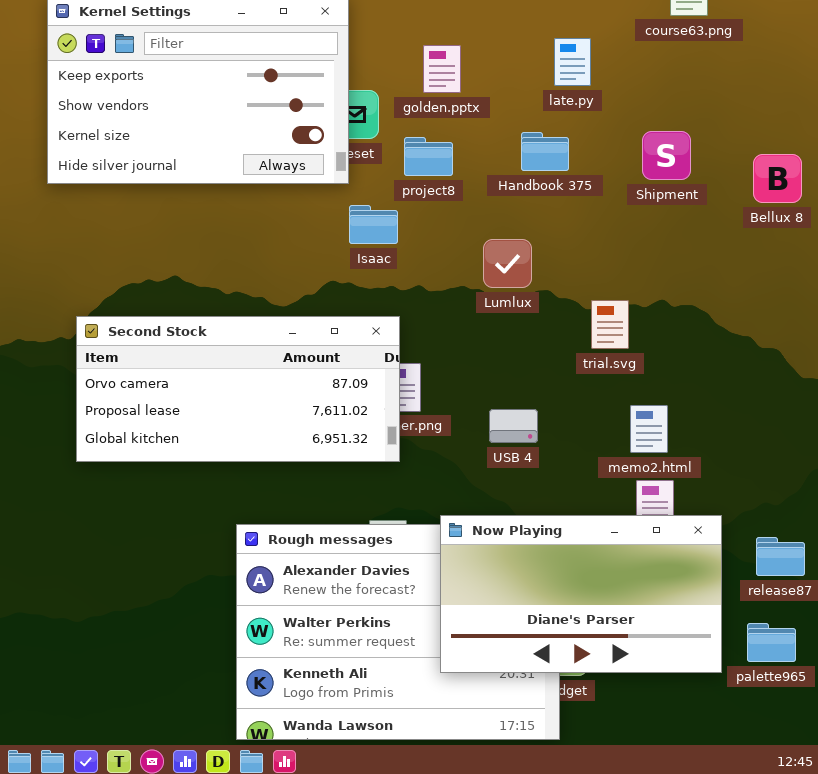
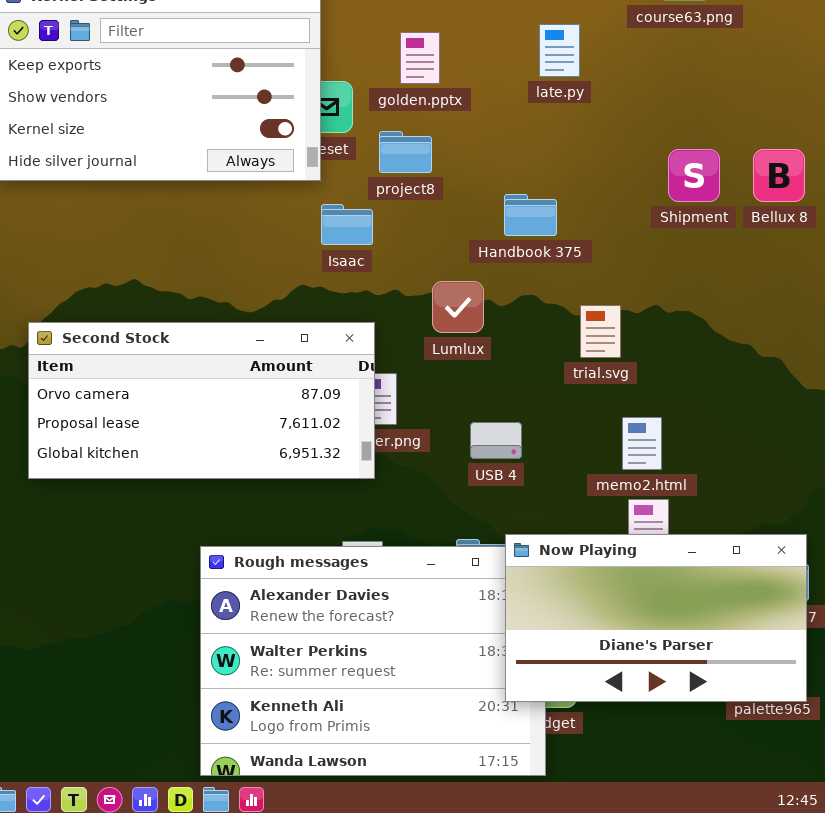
Shipment: [642,131,691,180] -> [668,149,720,202], moved
Handbook 375: [521,132,569,171] -> [504,194,557,236], moved
Lumlux: [483,239,532,288] -> [432,281,484,333], moved
Now Playing: [440,515,722,673] -> [505,534,807,702], moved

